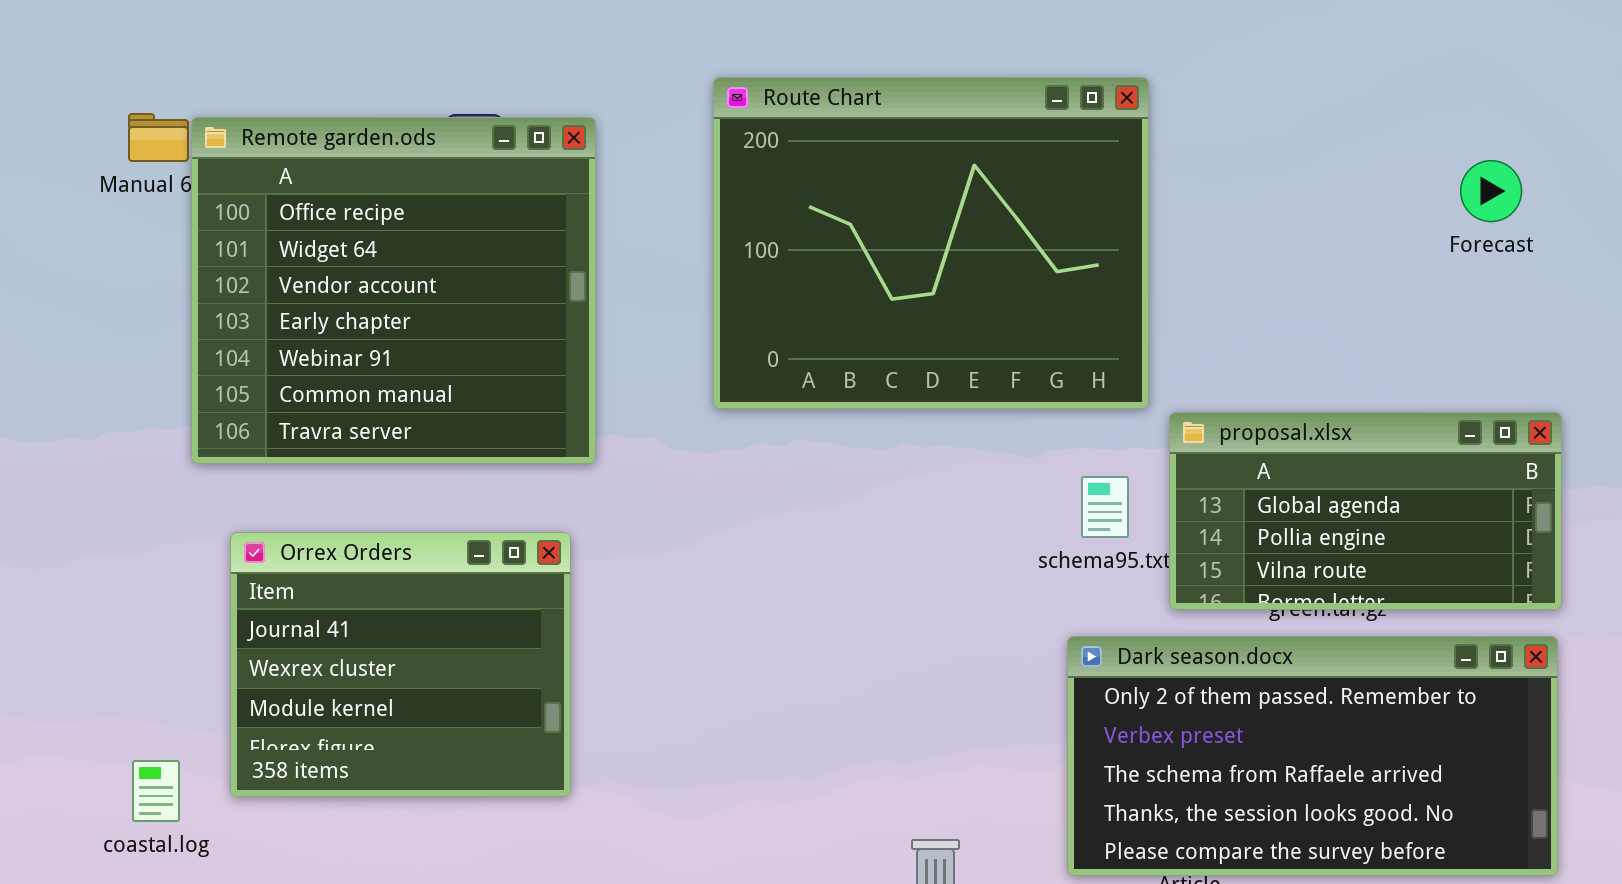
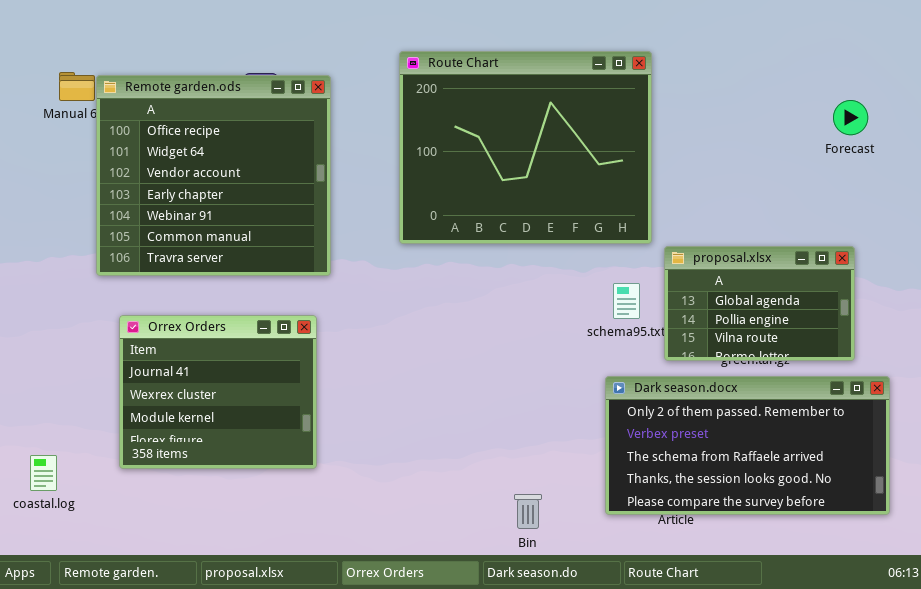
proposal.xlsx: [1169,412,1562,610] -> [664,246,855,361], resized
coastal.log: [132,760,180,822] -> [30,455,57,491], moved

